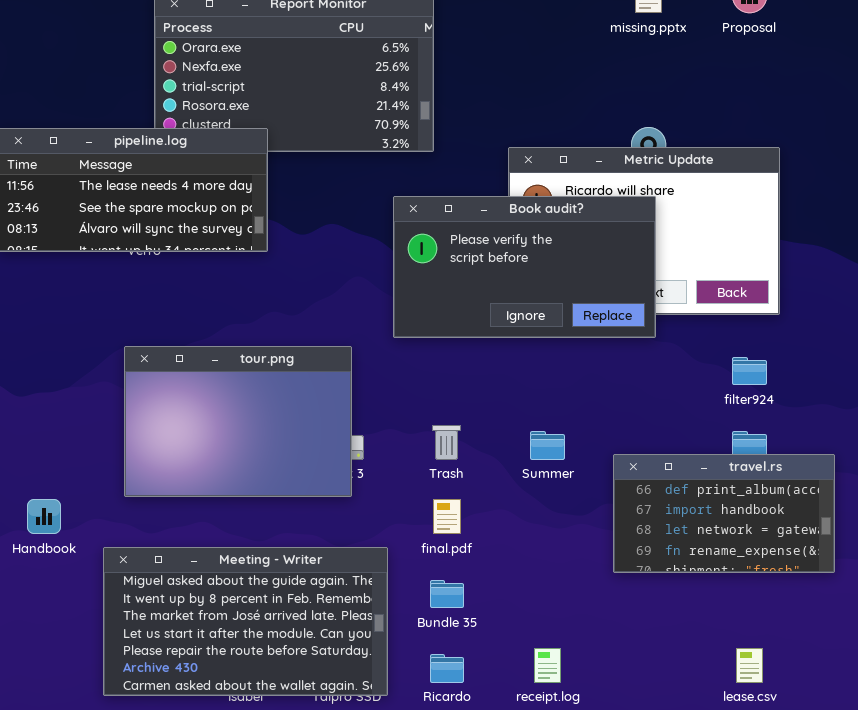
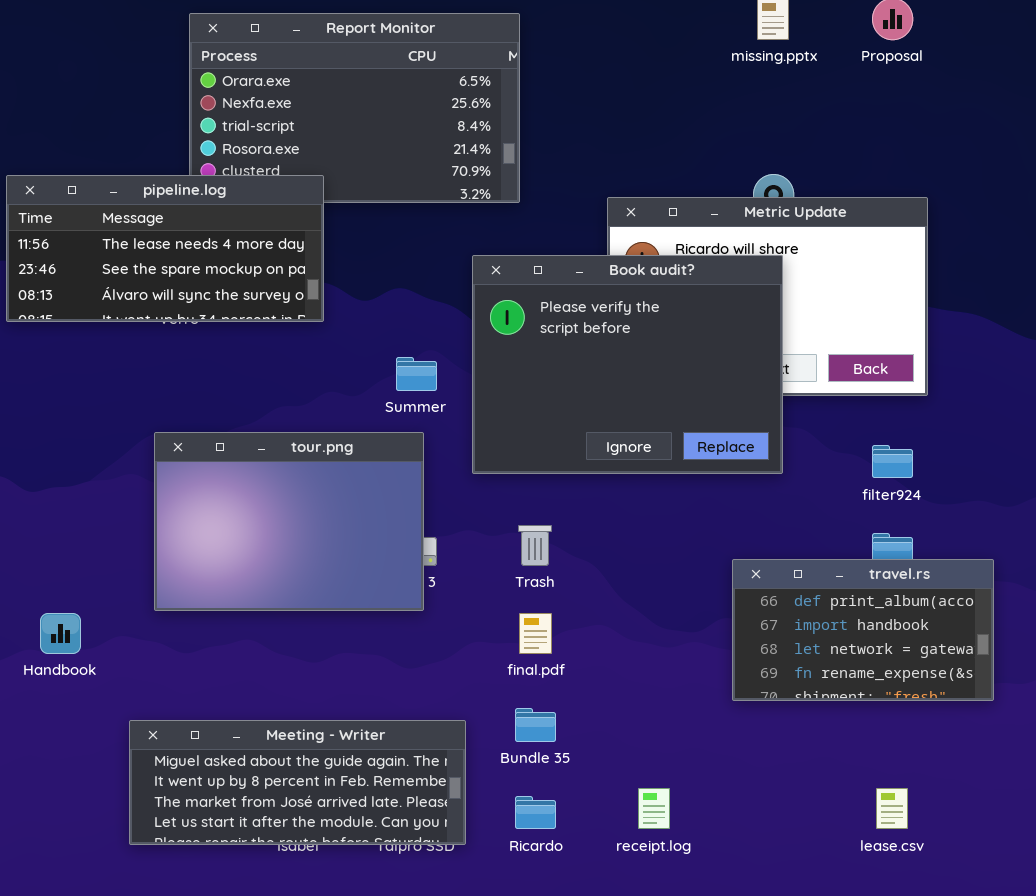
Book audit?: [393,196,656,338] -> [472,255,783,474], resized
Summer: [530,431,565,460] -> [396,357,437,391], moved
Meeting - Writer: [103,547,388,696] -> [129,720,466,845], resized

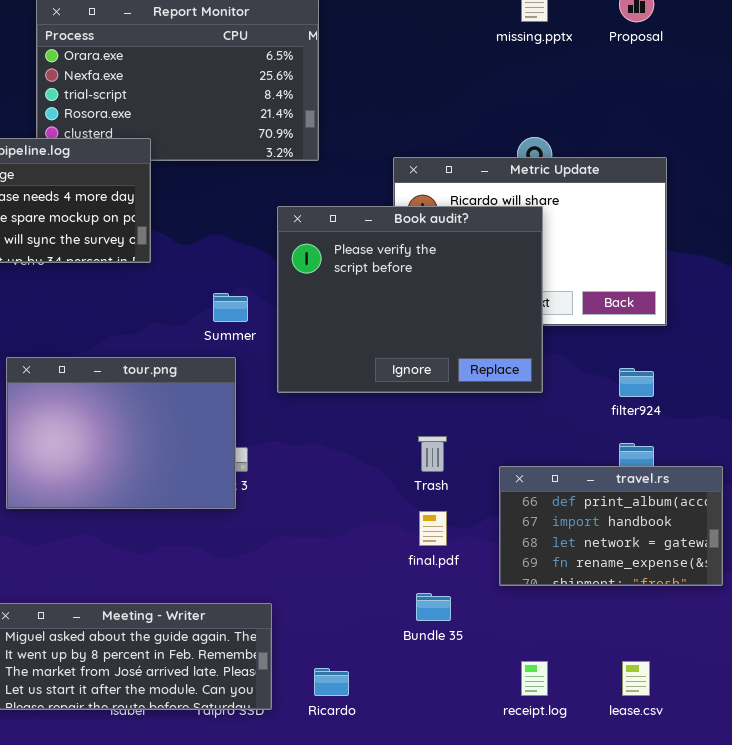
Trash: [518,525,552,566] -> [418,436,447,472], moved
final.pdf: [519,613,552,654] -> [419,511,447,546], moved
Bundle 35: [515,708,556,742] -> [416,593,451,621], moved
receipt.log: [638,788,670,829] -> [521,661,548,696], moved

